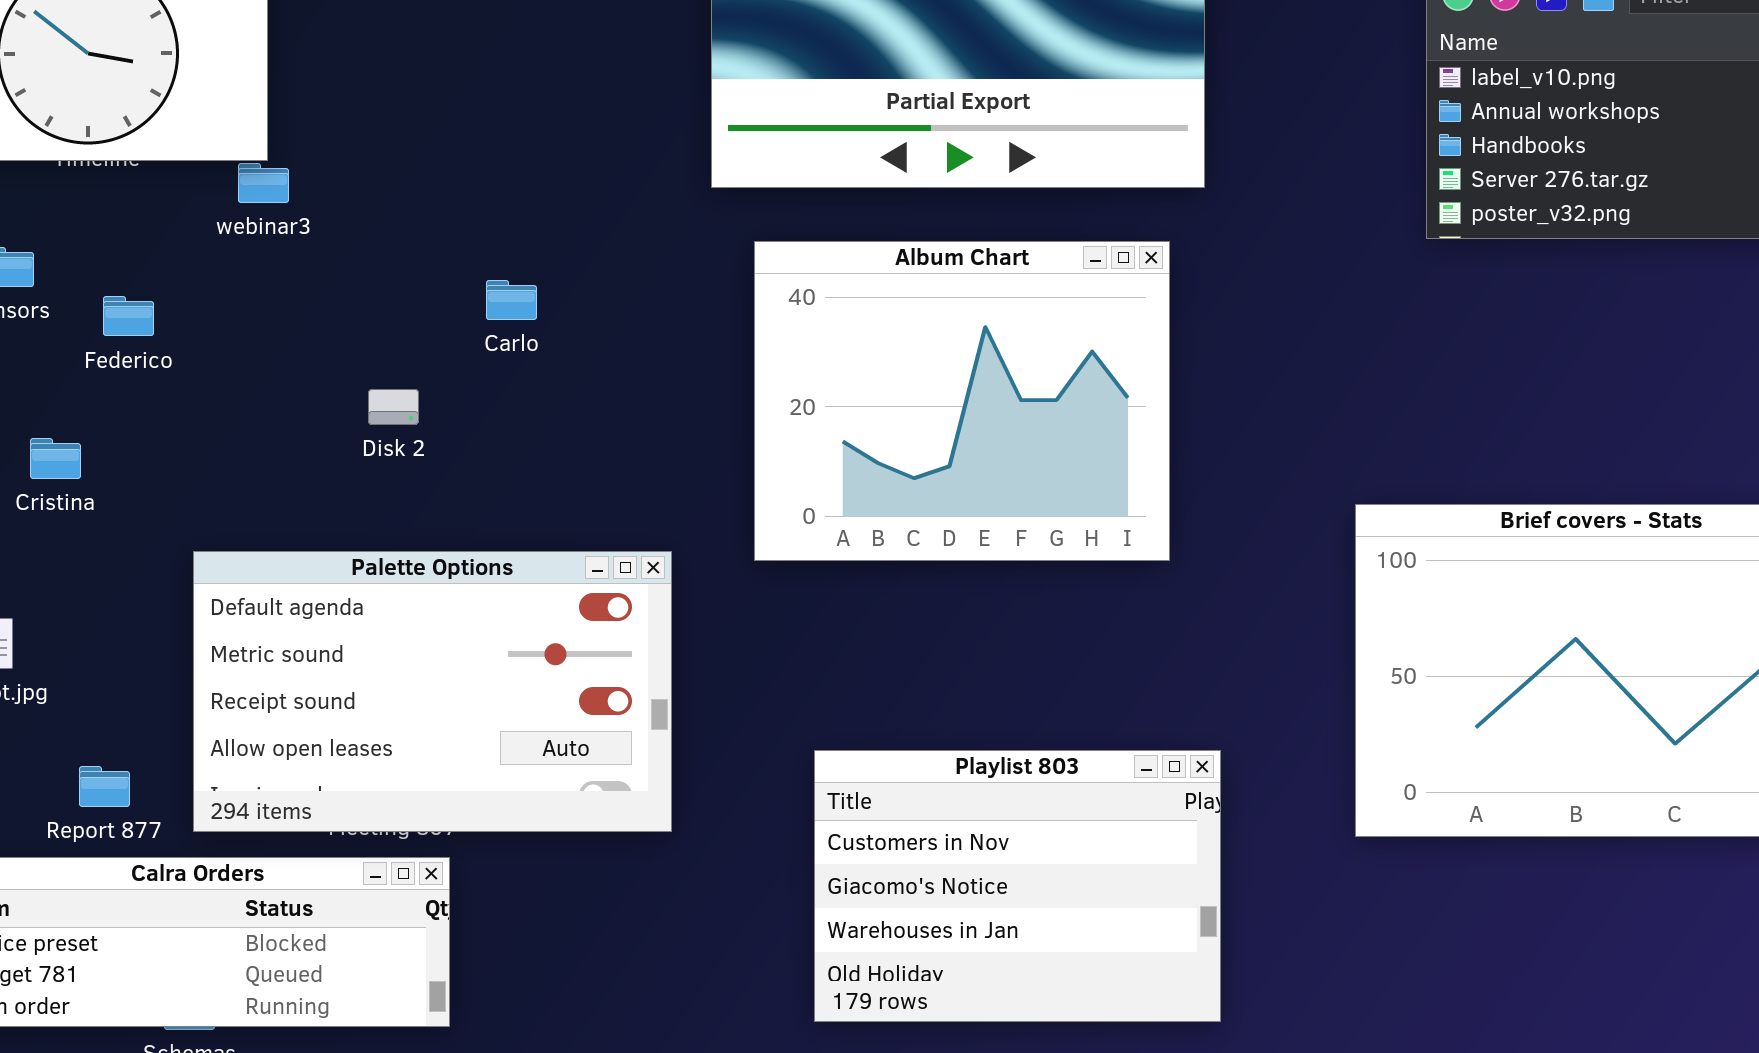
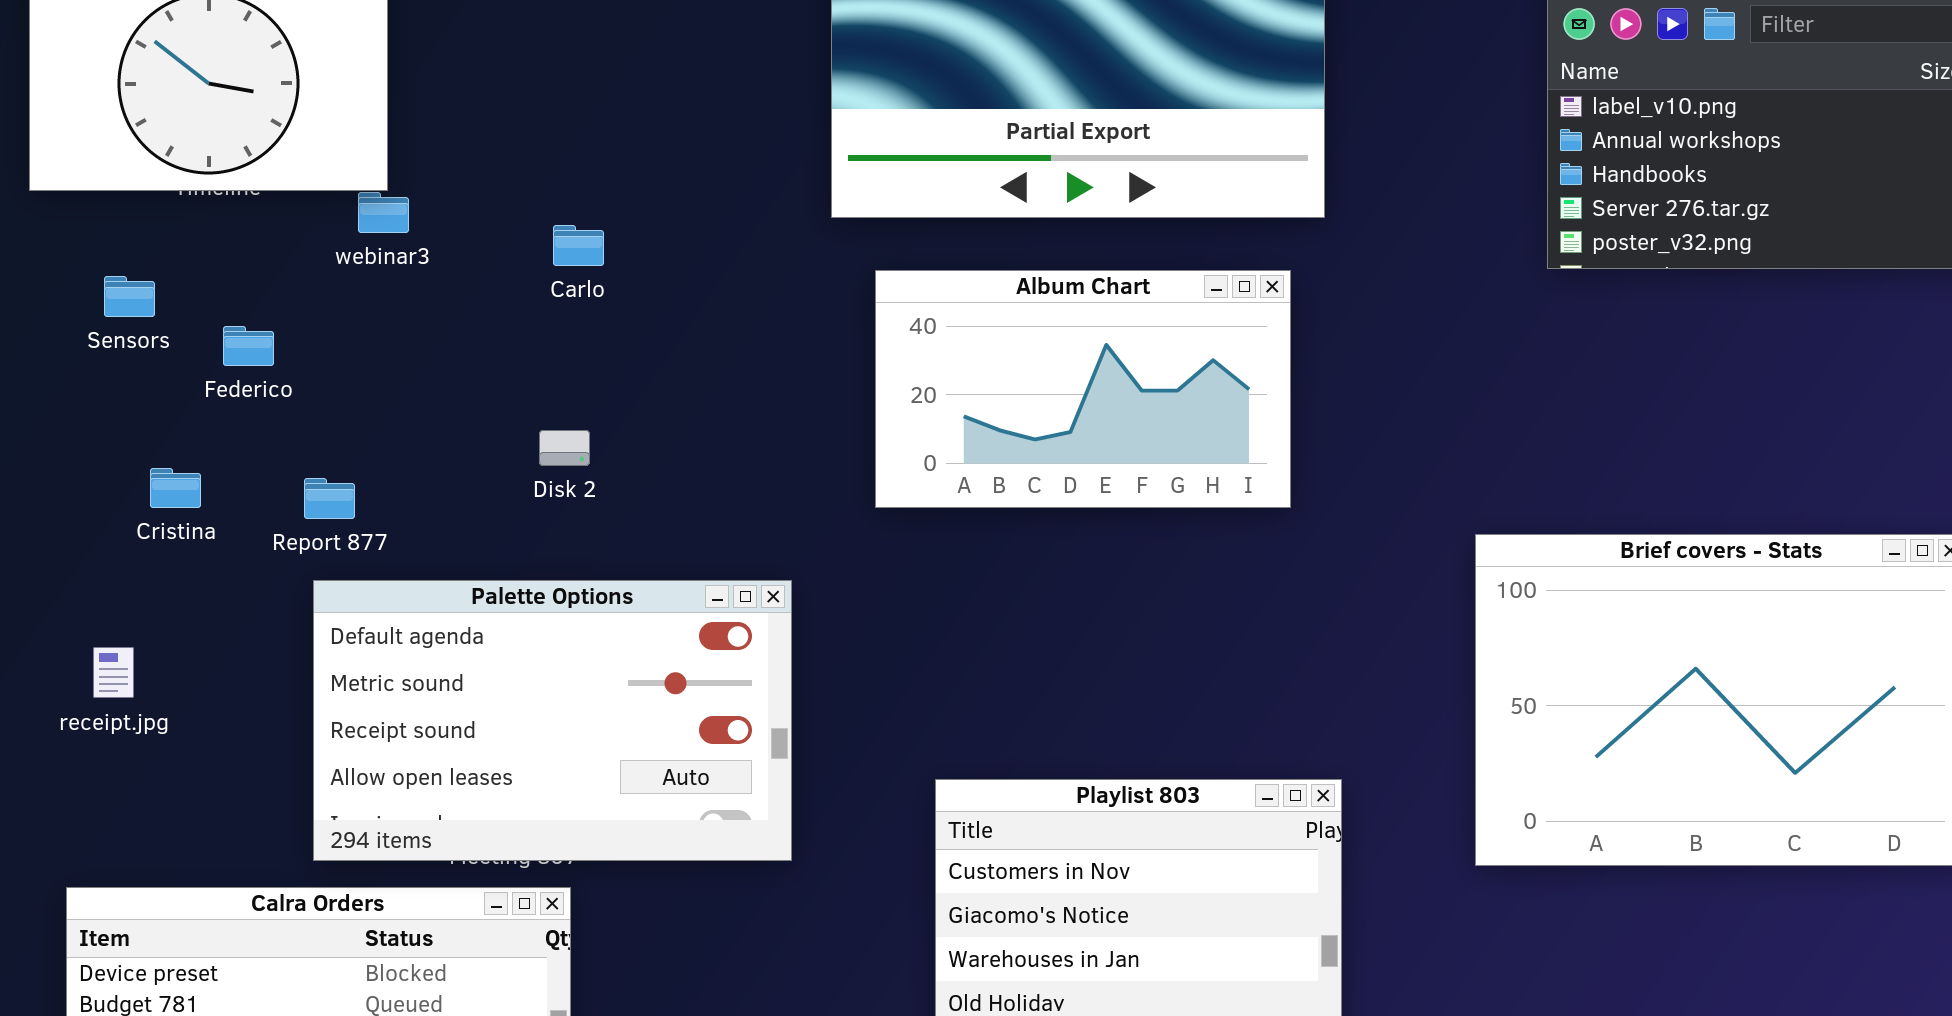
Album Chart: [754,241,1170,561] -> [875,270,1291,508], resized
Carlo: [486,280,537,320] -> [553,225,604,266], moved
Disk 2: [368,389,419,425] -> [539,430,590,466], moved
Report 877: [79,766,130,807] -> [304,478,355,519], moved

